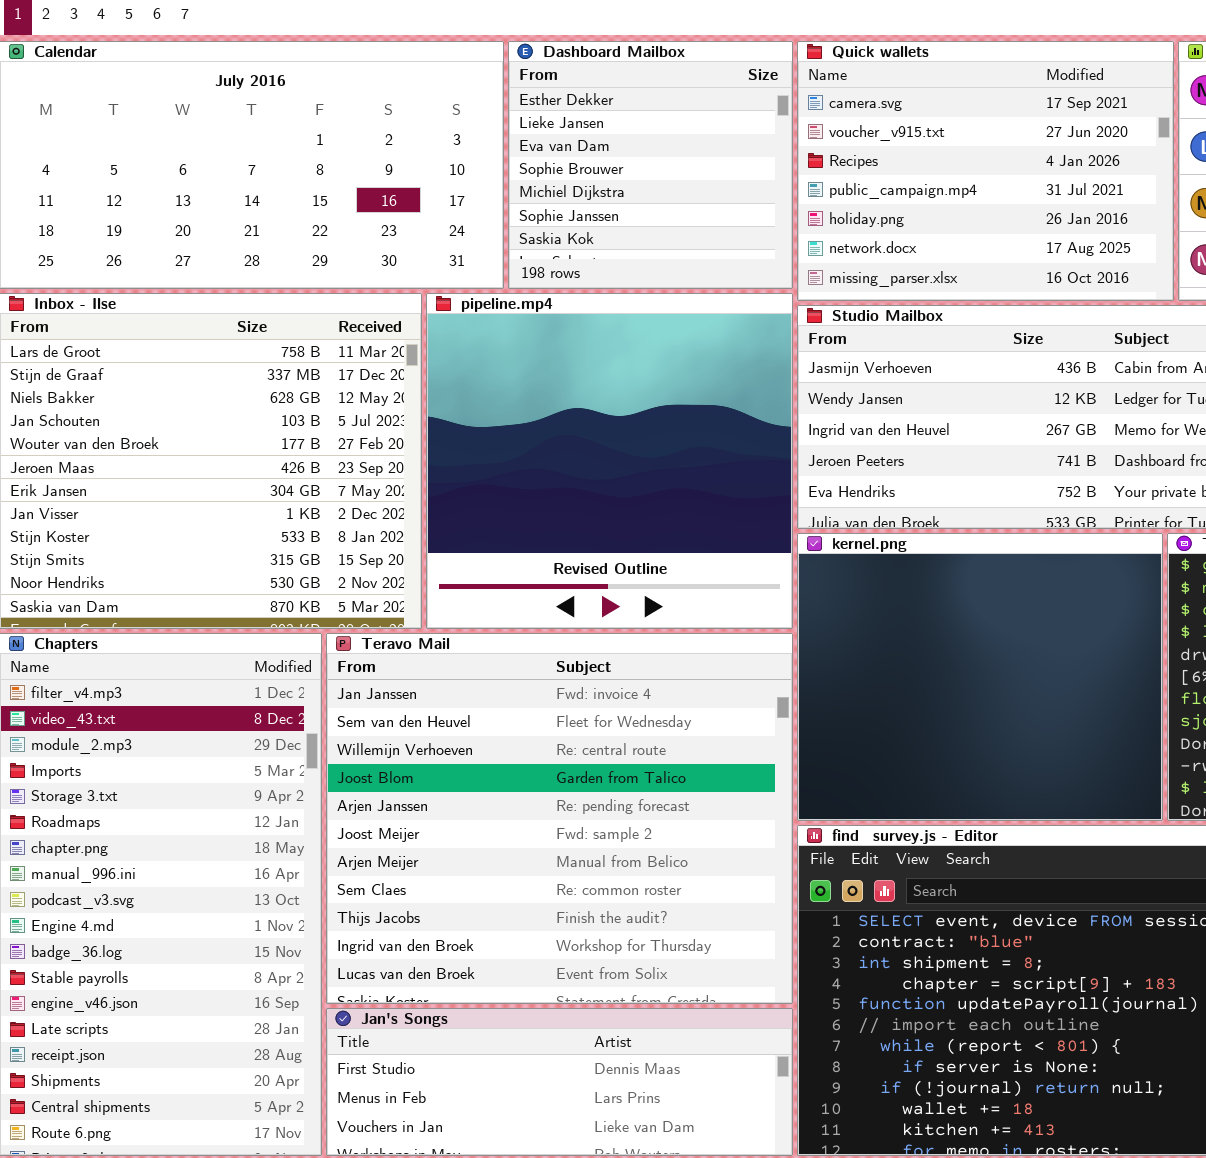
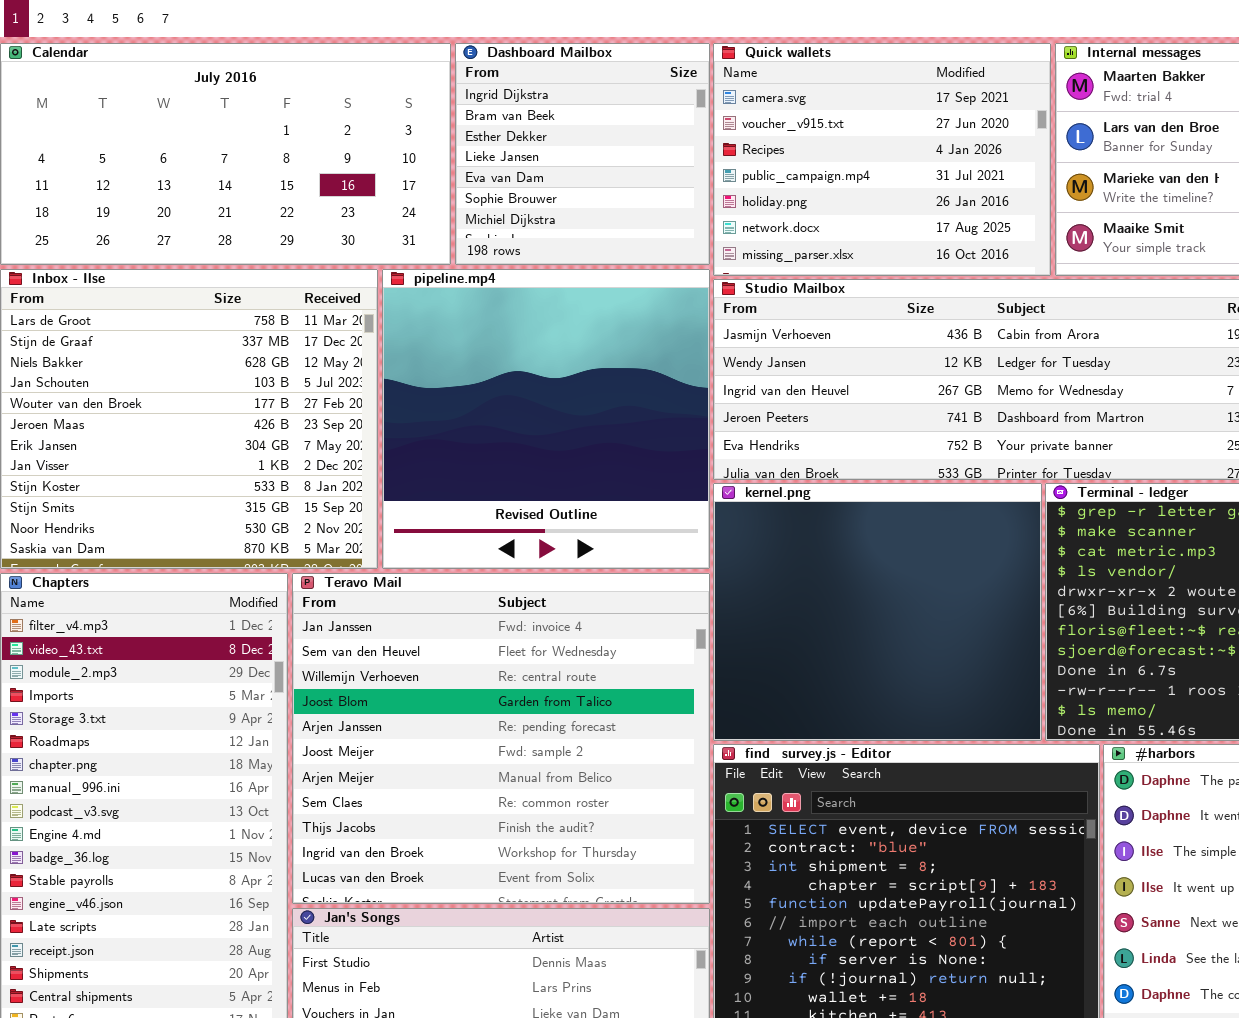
Dashboard Mailbox: [508,41,793,289] -> [455,43,710,265], scrolled up 2 rows

